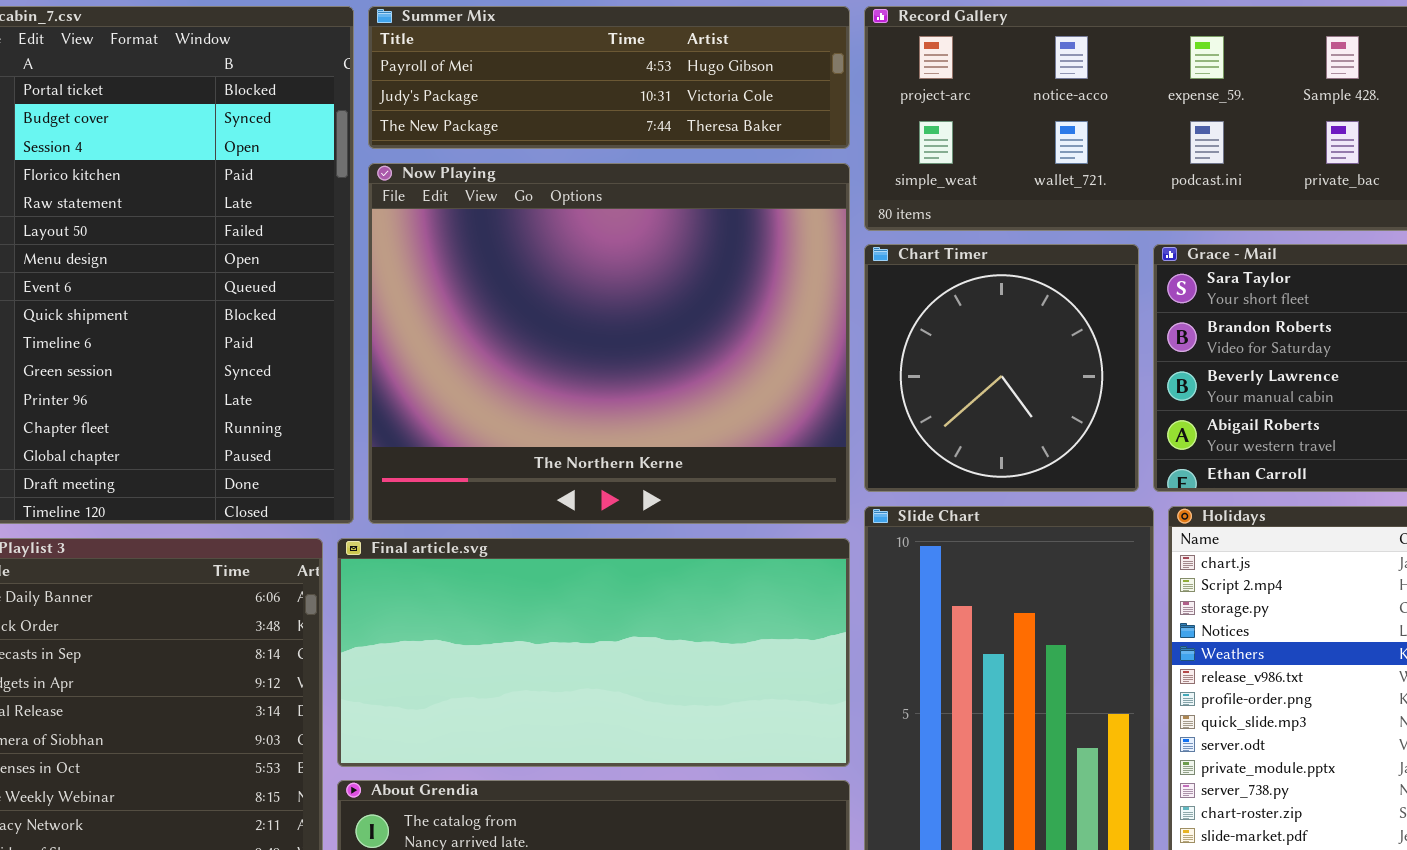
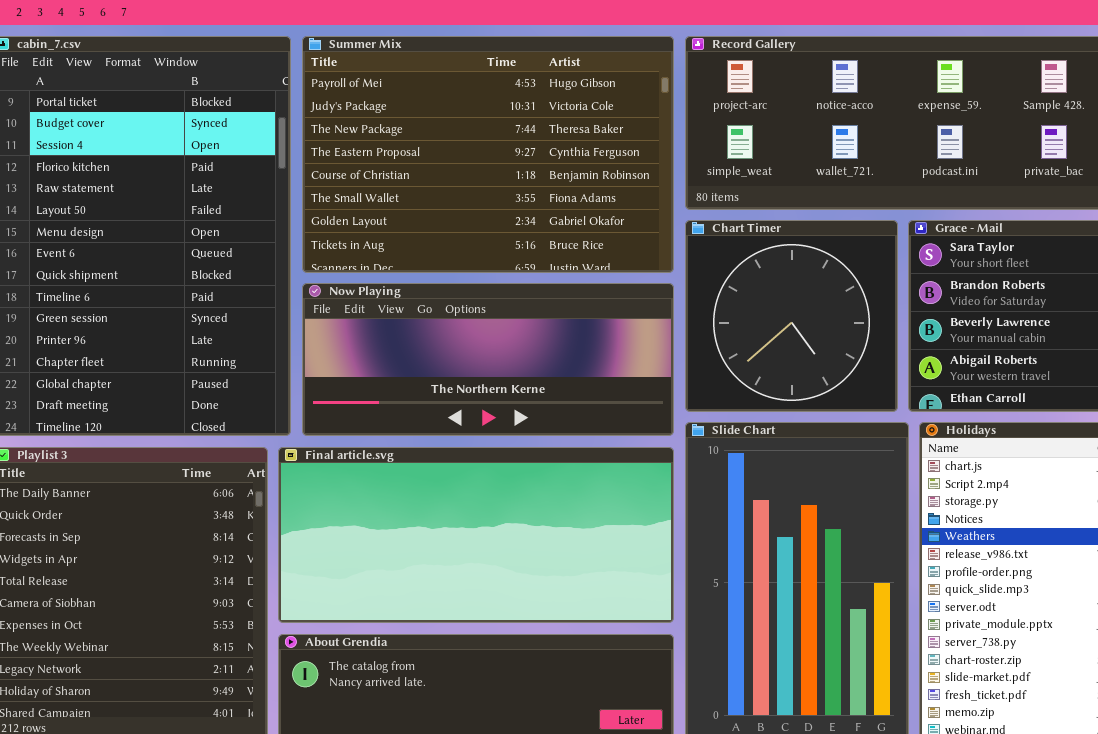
Summer Mix: [368,6,850,149] -> [302,36,674,273], resized
Now Playing: [368,163,850,524] -> [302,283,674,436], resized

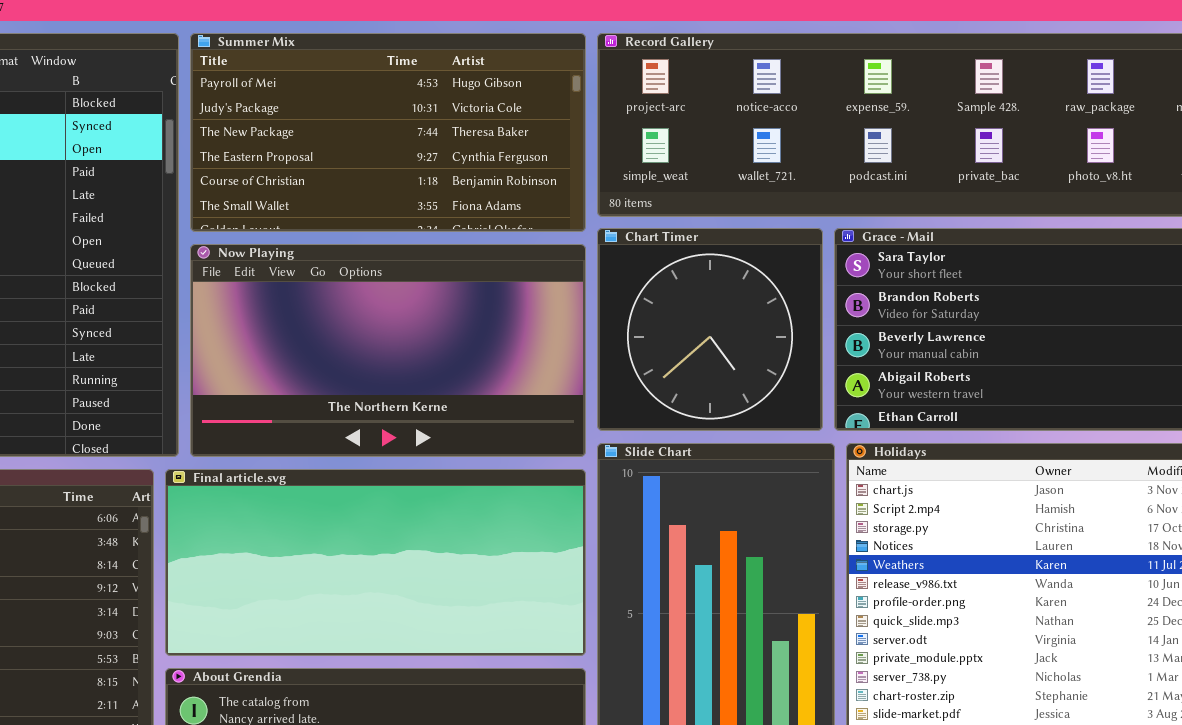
Summer Mix: [302,36,674,273] -> [190,33,586,232], resized
Now Playing: [302,283,674,436] -> [190,244,586,457], resized

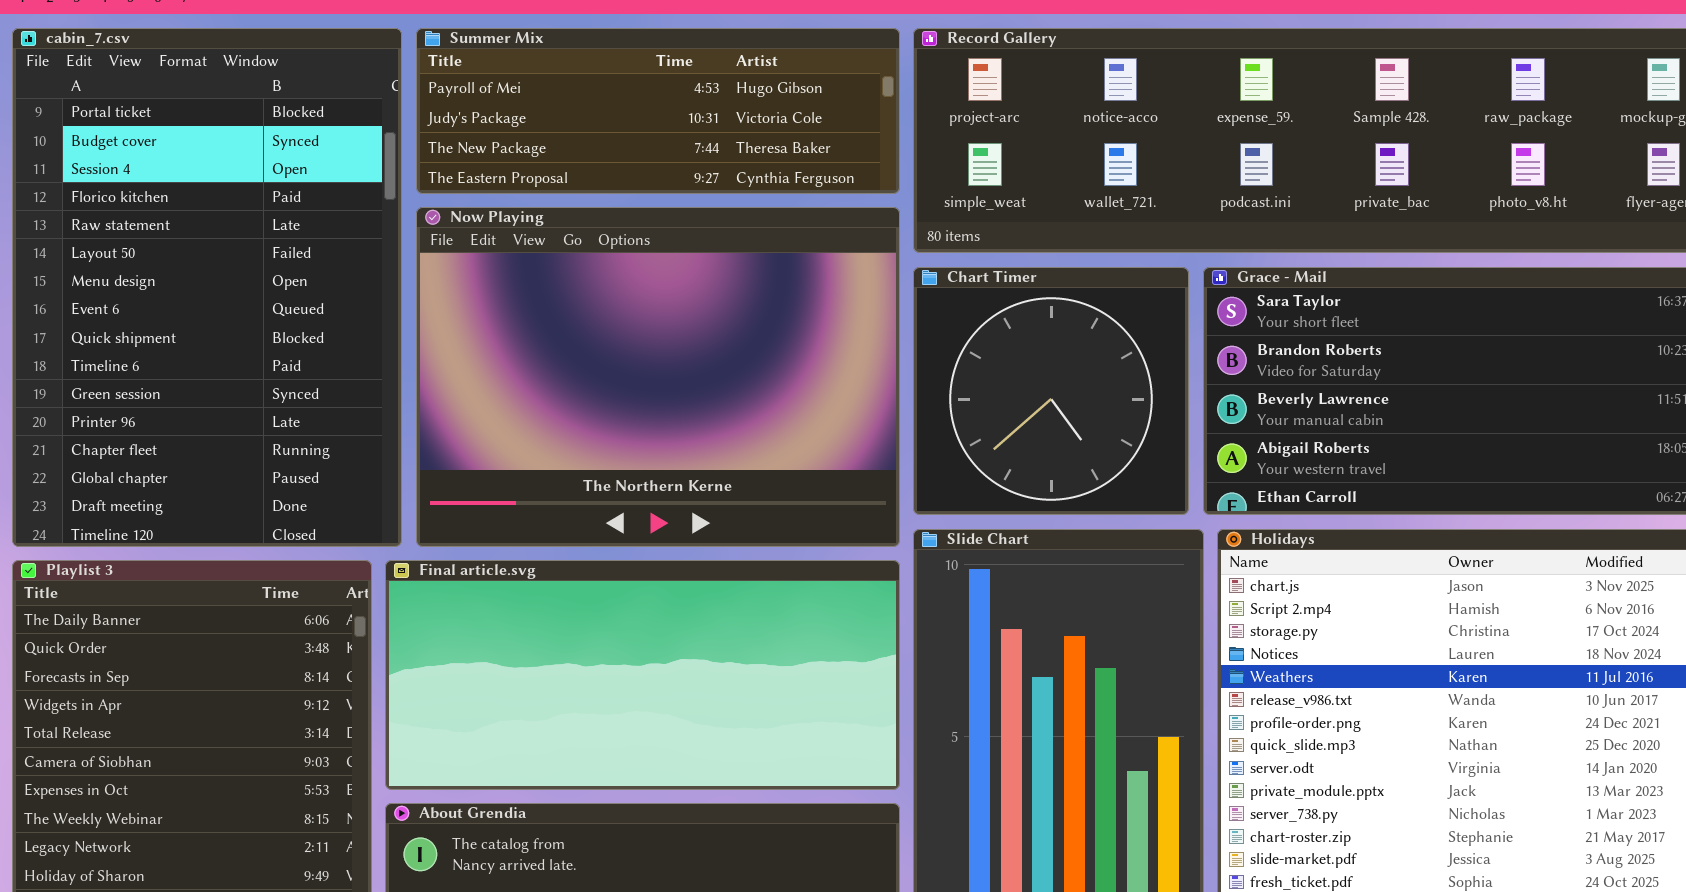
Summer Mix: [190,33,586,232] -> [416,28,900,194], resized
Now Playing: [190,244,586,457] -> [416,207,900,547], resized

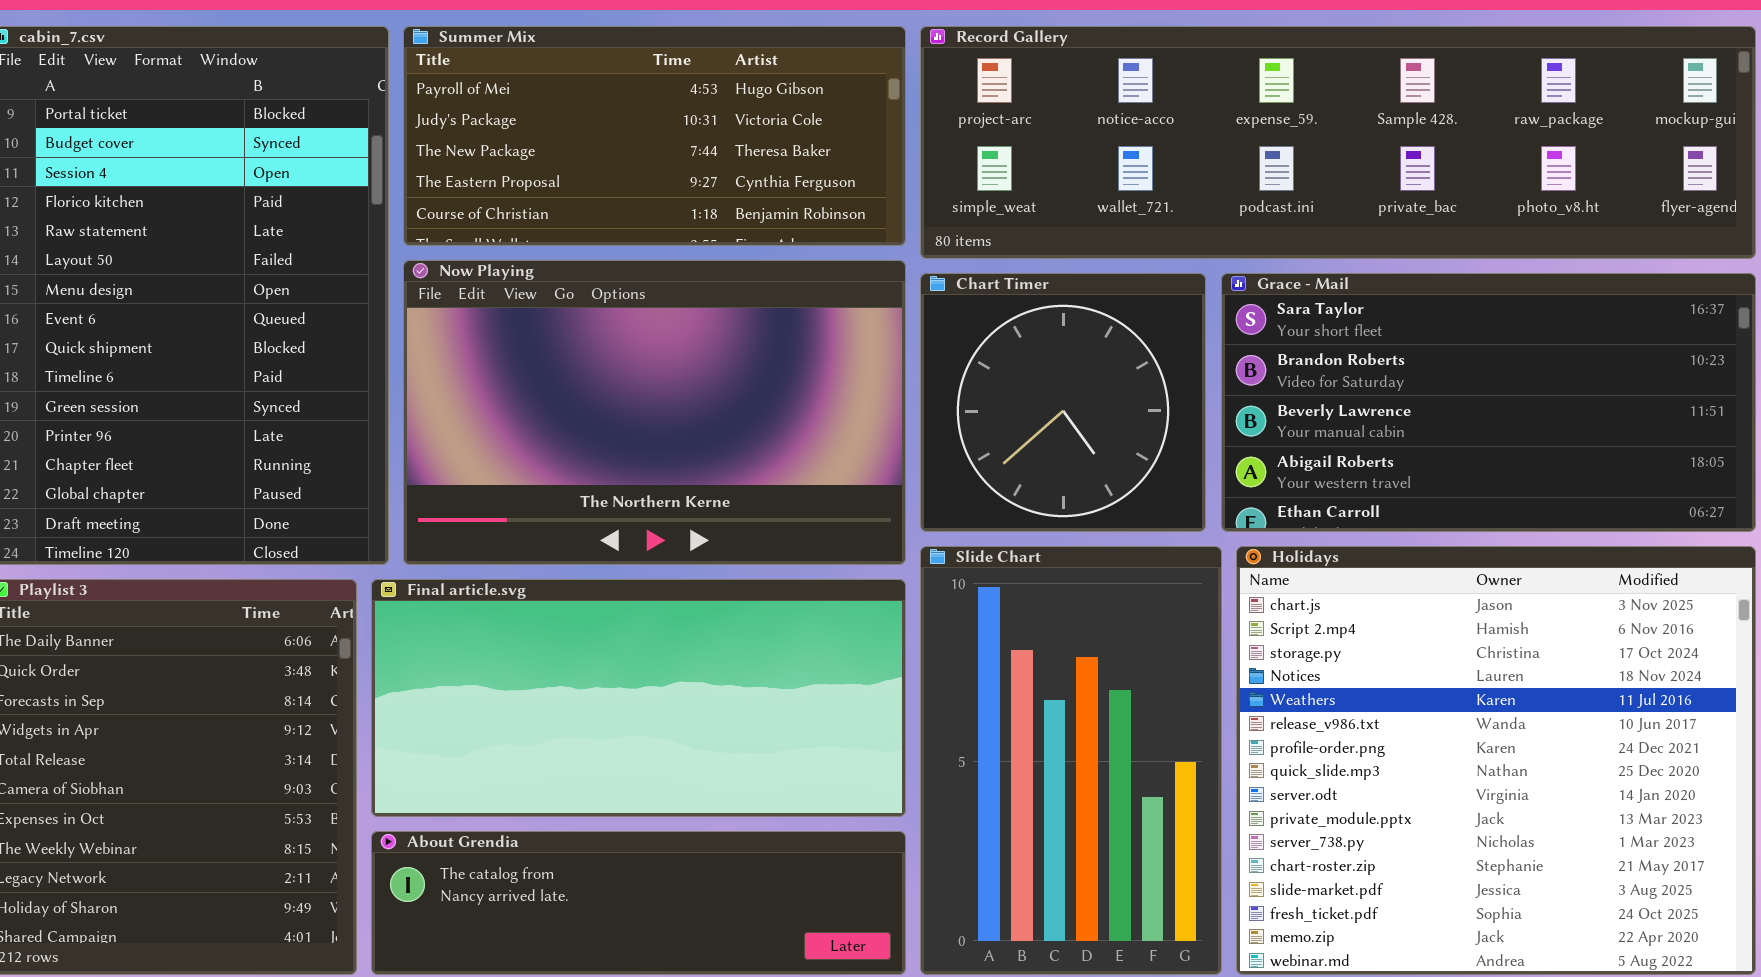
Summer Mix: [416,28,900,194] -> [403,26,906,246], resized
Now Playing: [416,207,900,547] -> [403,260,906,565], resized

